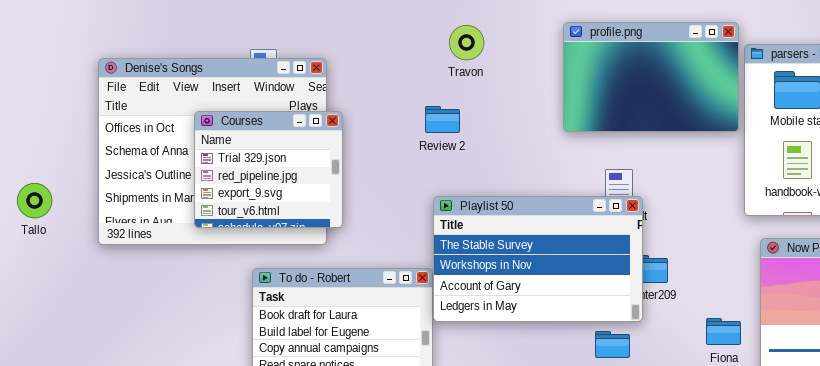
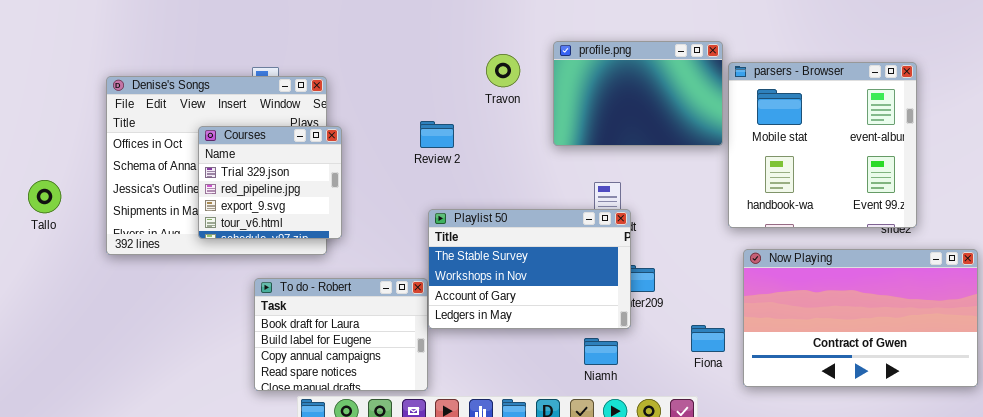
Travon: [449,25,484,60] -> [486,54,520,87], moved
Tallo: [17,183,52,218] -> [28,180,61,213], moved

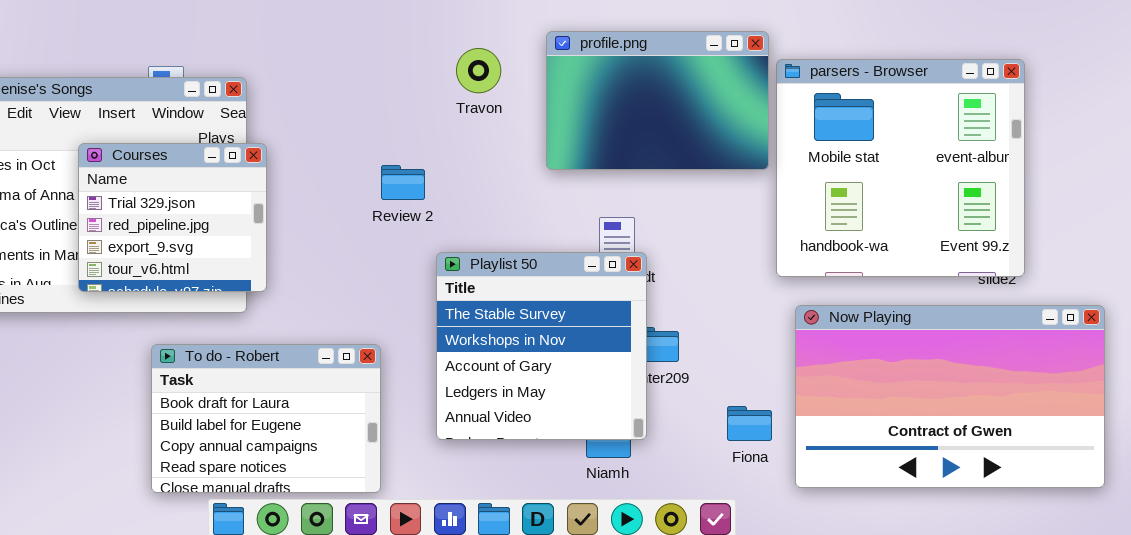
Review 2: [420,121,454,148] -> [381,165,425,200], moved
Playlist 50: [428,209,631,329] -> [436,252,647,440], resized

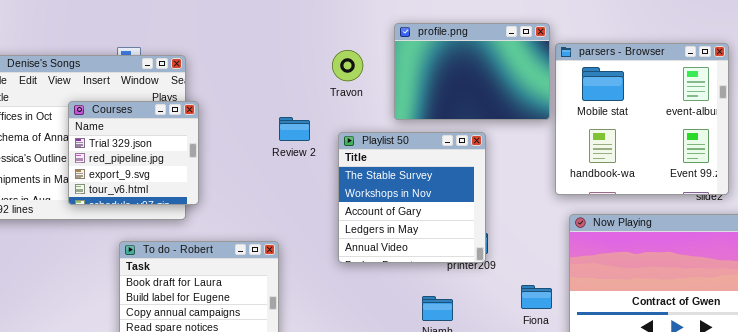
Travon: [456,48,501,93] -> [332,50,363,81], moved
Playlist 50: [436,252,647,440] -> [338,132,486,263], moved

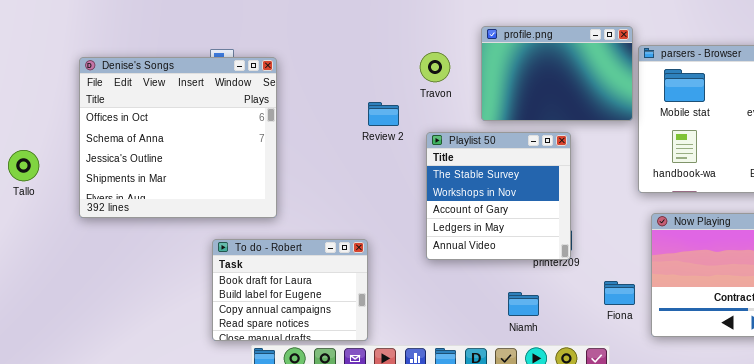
Courses: [68,101,199,205] -> none, closed
Review 2: [279,117,310,141] -> [368,102,399,126], moved

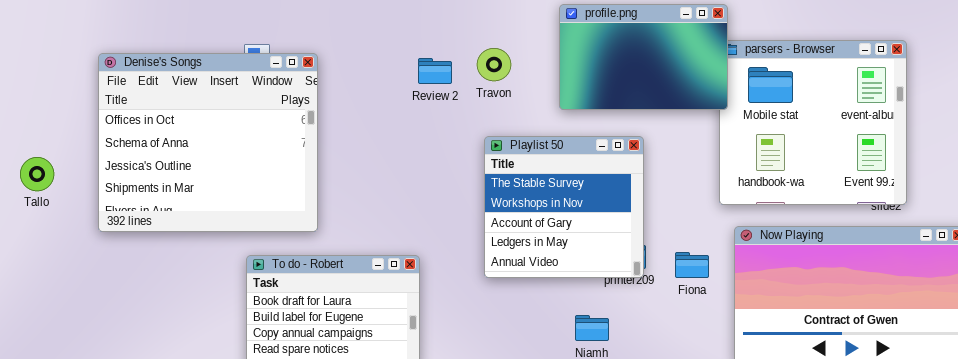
profile.png: [481,26,633,121] -> [559,4,728,110], moved
Review 2: [368,102,399,126] -> [418,58,452,84], moved
Fiona: [604,281,635,305] -> [675,252,709,278], moved

